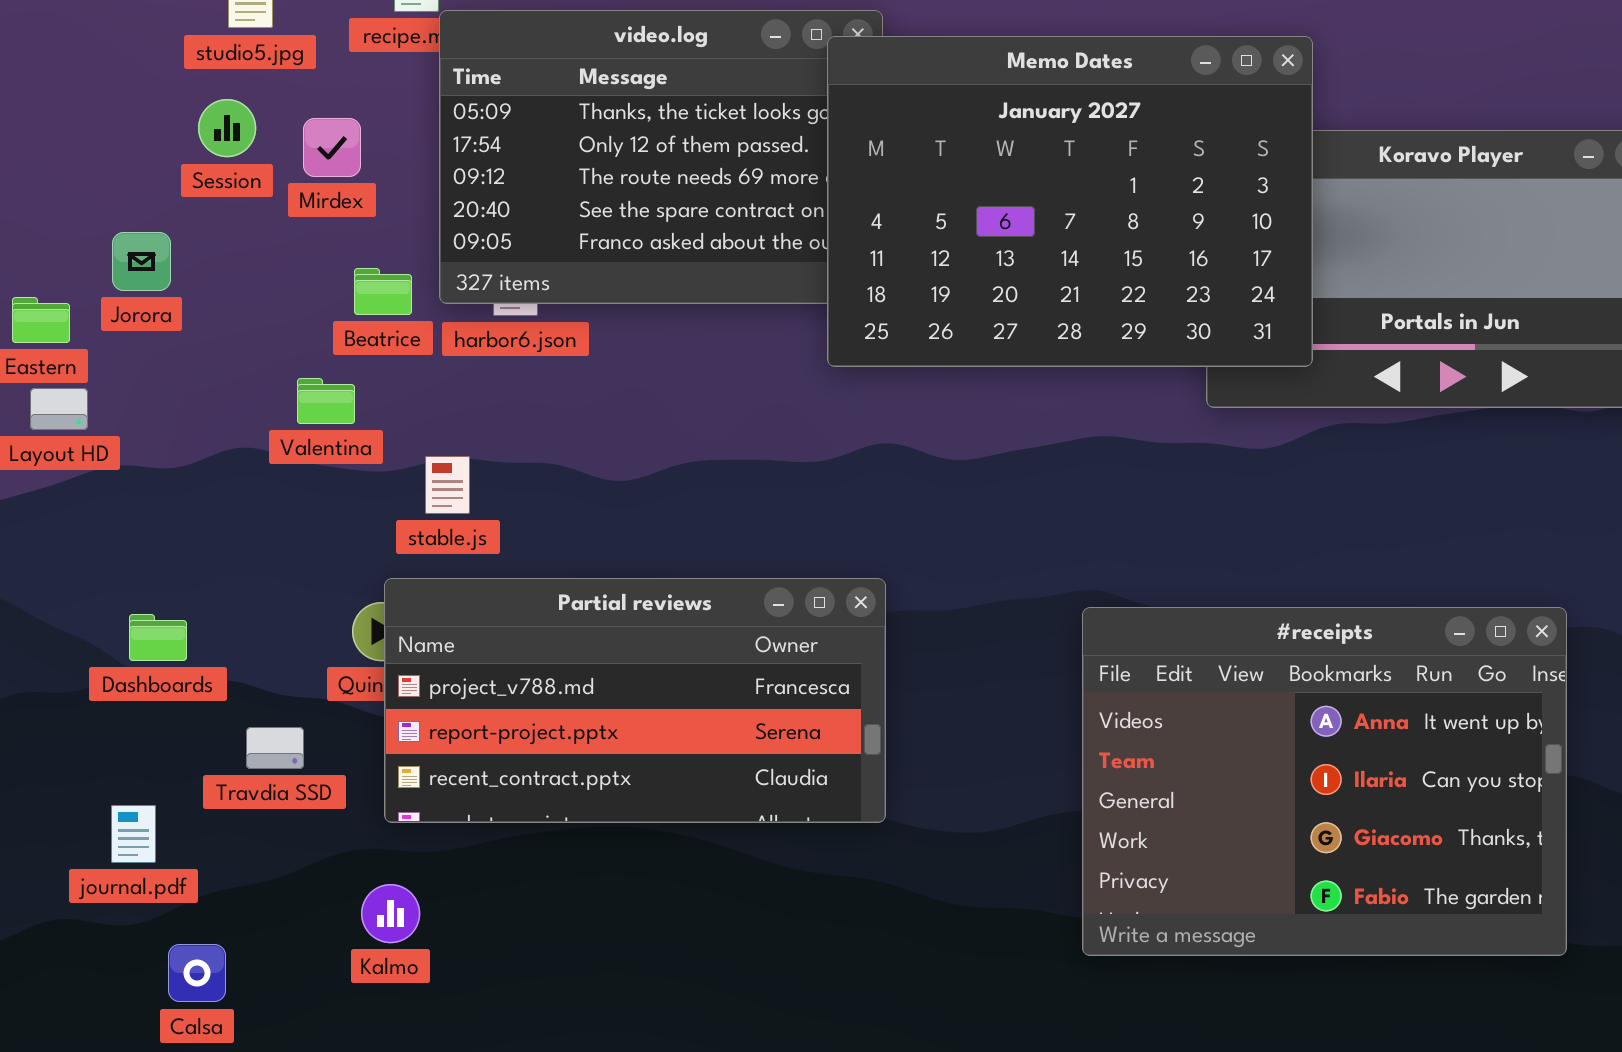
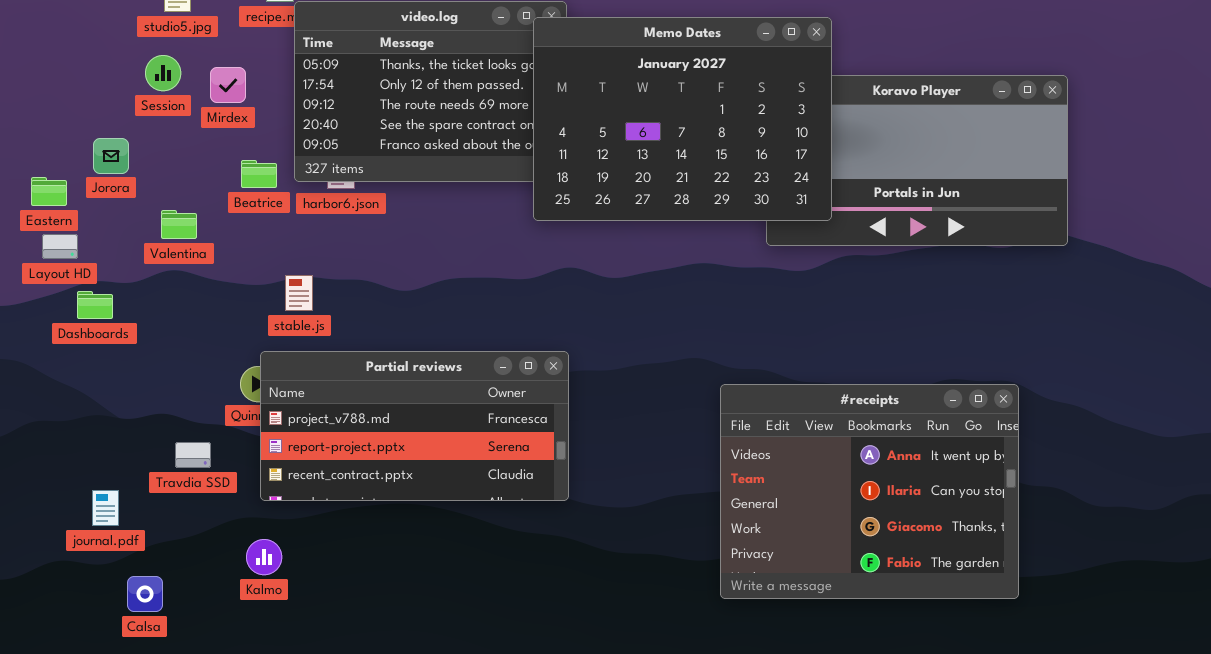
Valentina: [297,378,355,424] -> [161,210,197,239], moved
#receipts: [1082,607,1567,956] -> [720,384,1019,599], moved
Dashboards: [129,614,187,661] -> [77,291,113,319], moved

